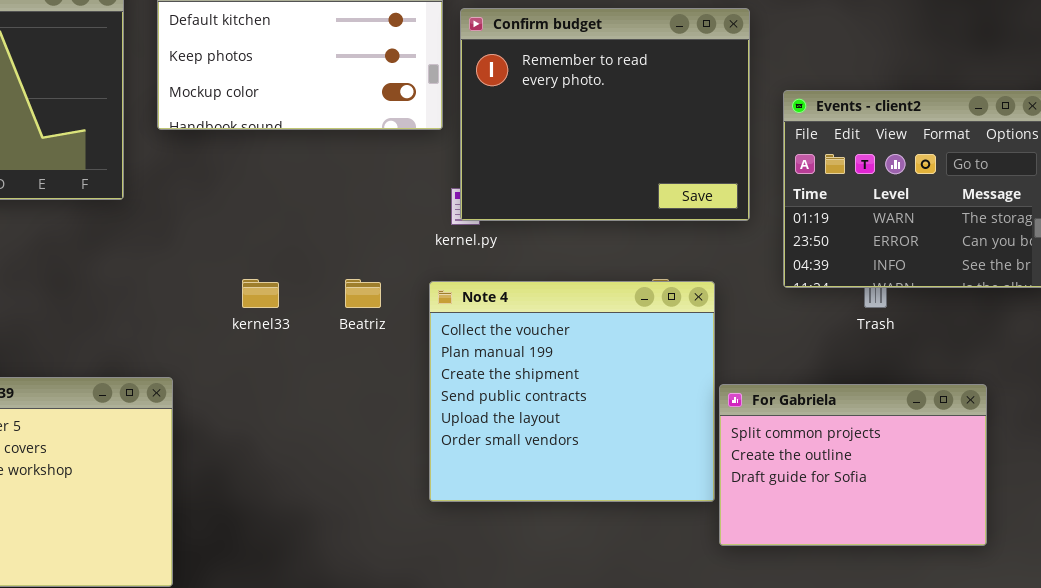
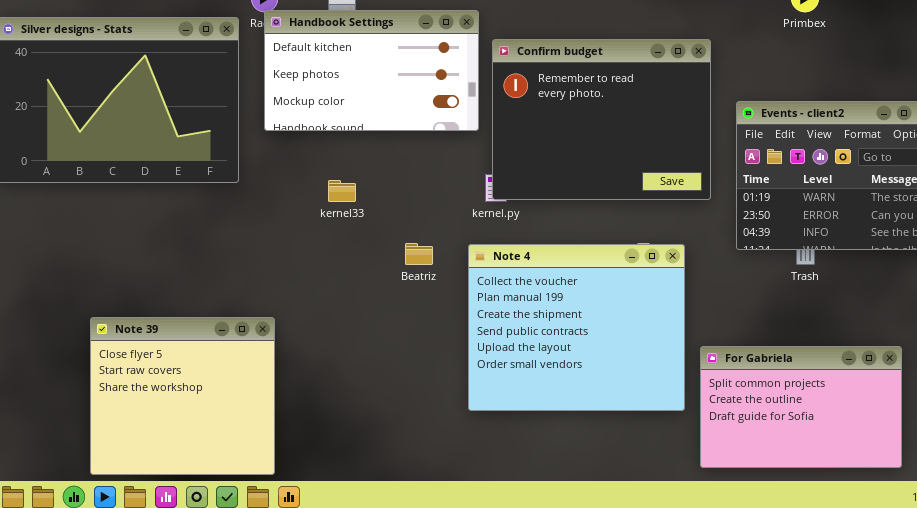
kernel33: [242,279,279,308] -> [328,180,356,202], moved
For Gabriela: [719,384,987,546] -> [700,346,902,468], moved

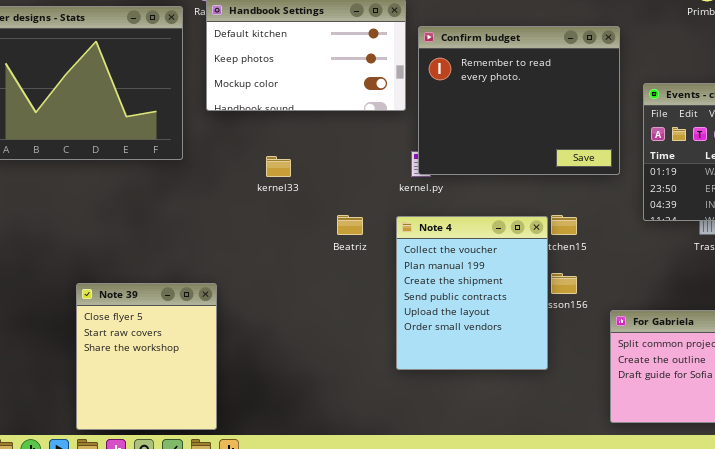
Note 4: [468,244,685,411] -> [396,216,548,370], resized
Note 39: [90,317,275,475] -> [76,283,217,430], resized

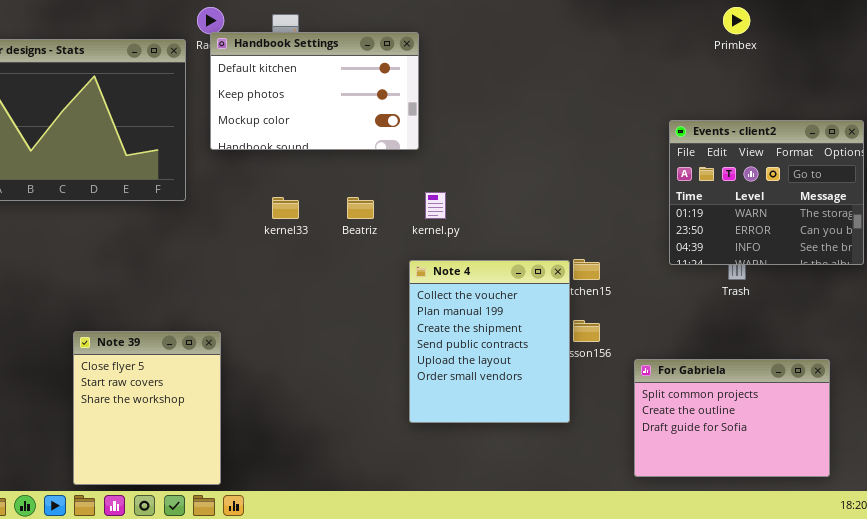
Confirm budget: [418,26,620,175] -> none, closed
Beatriz: [337,215,363,235] -> [347,197,374,219], moved

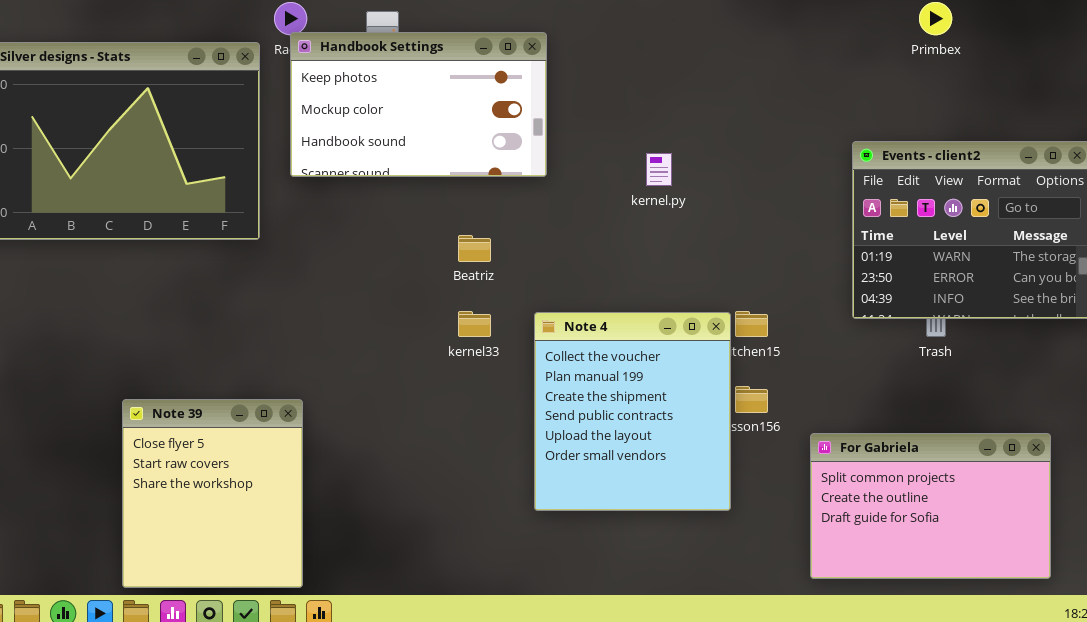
Handbook Settings: [210,32,419,150] -> [290,32,547,177], scrolled down 1 row
kernel.py: [425,192,446,219] -> [646,153,672,186], moved
kernel33: [272,197,299,219] -> [458,311,491,337], moved

